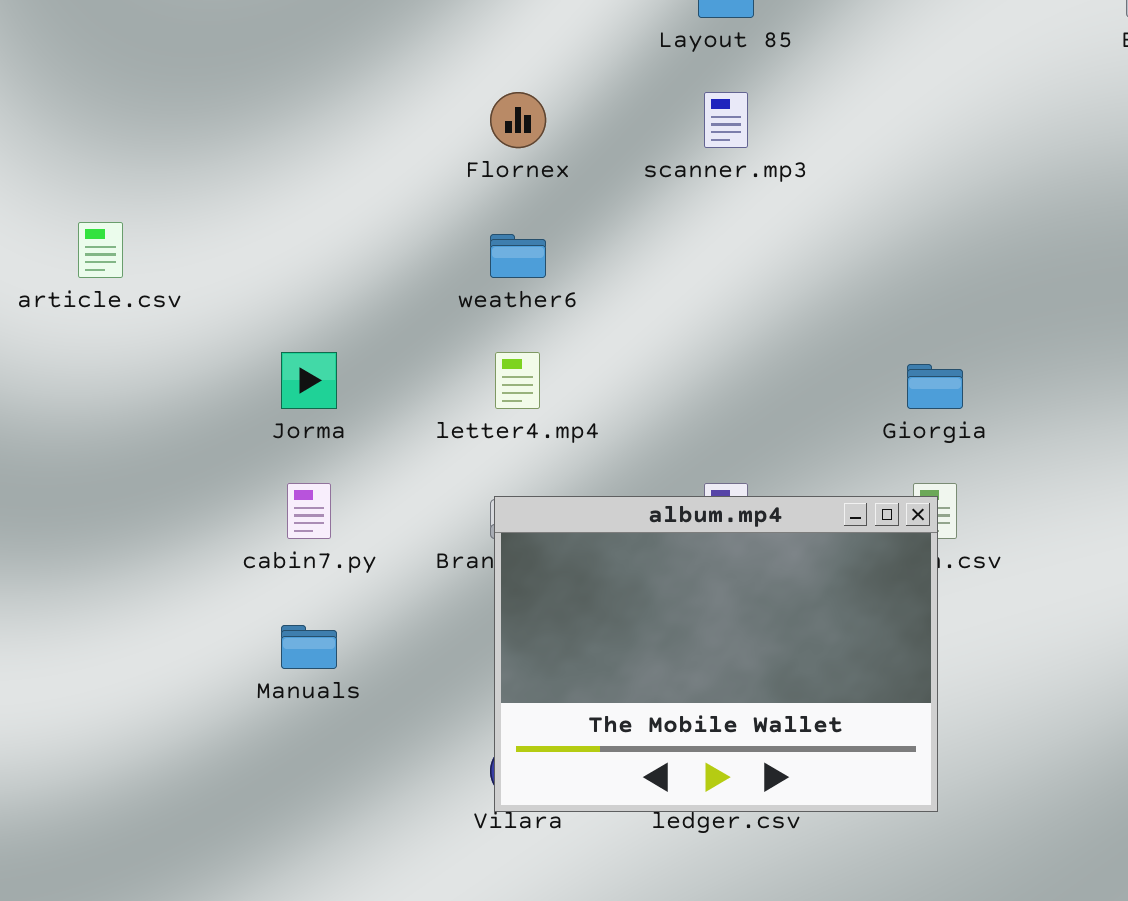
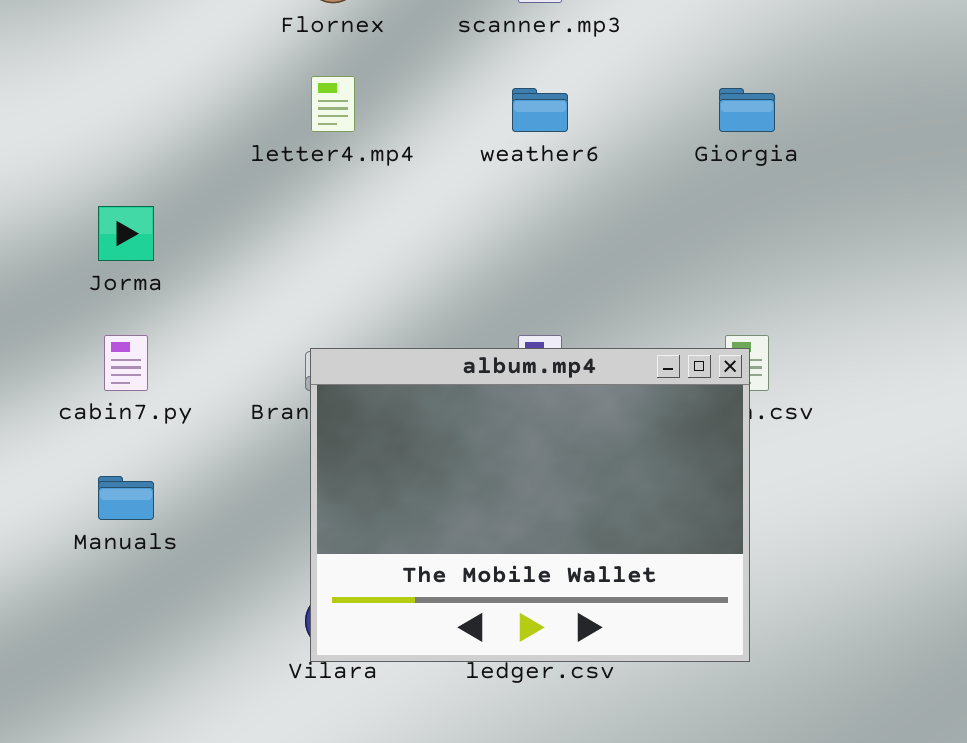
weather6: [490,234,546,278] -> [512,88,568,132], moved
letter4.mp4: [495,352,540,409] -> [311,76,355,132], moved
Giorgia: [907,364,963,409] -> [719,88,775,132], moved

